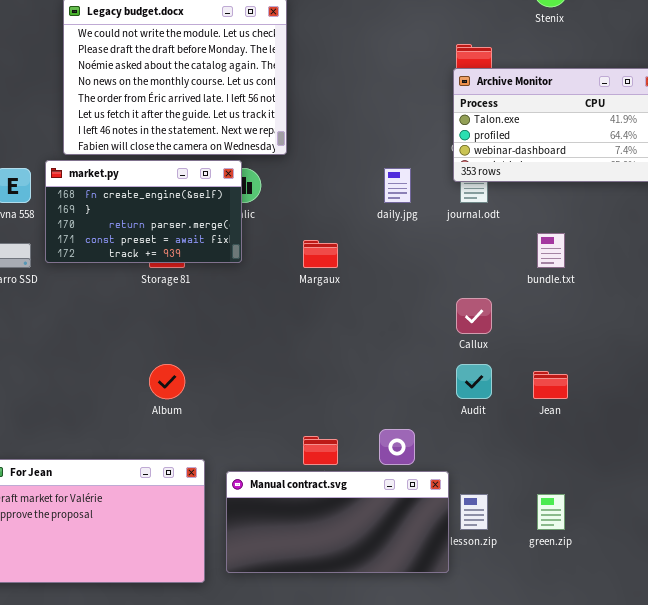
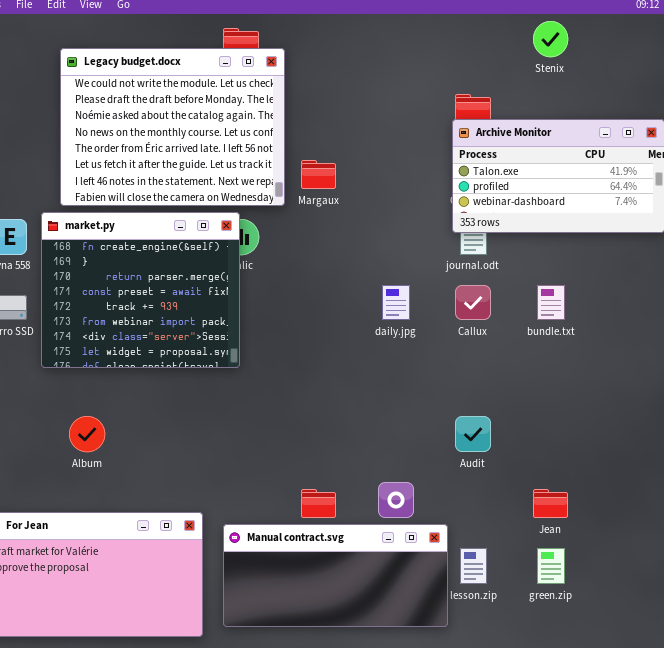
market.py: [45,160,242,263] -> [41,212,240,368], resized
daily.jpg: [384,168,411,203] -> [382,285,410,320], moved
Margaux: [303,240,338,268] -> [301,160,336,189], moved
Callux: [456,298,492,334] -> [455,285,491,320], moved
Album: [149,364,185,399] -> [69,416,105,452], moved
Jean: [533,371,568,399] -> [533,489,568,518], moved

